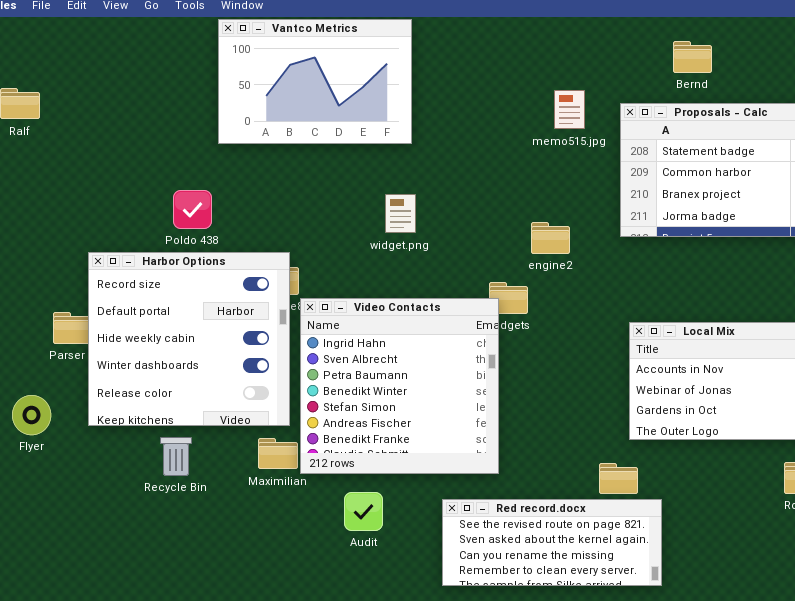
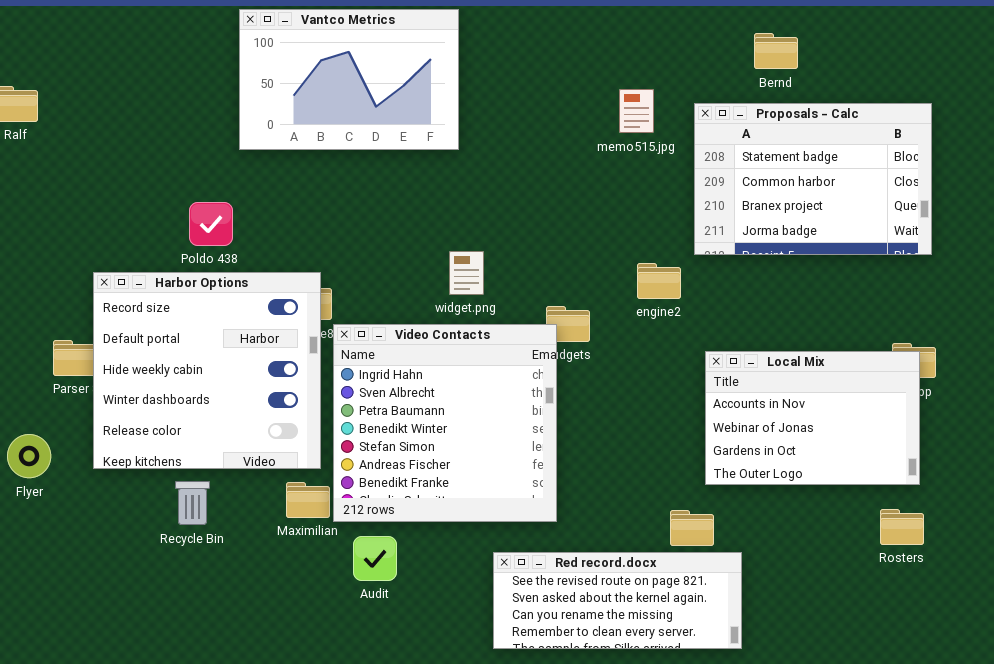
widget.png: [385,194,416,233] -> [449,251,484,295], moved
engine2: [531,222,570,254] -> [637,263,681,299], moved
Audit: [344,492,383,531] -> [353,536,397,581], moved

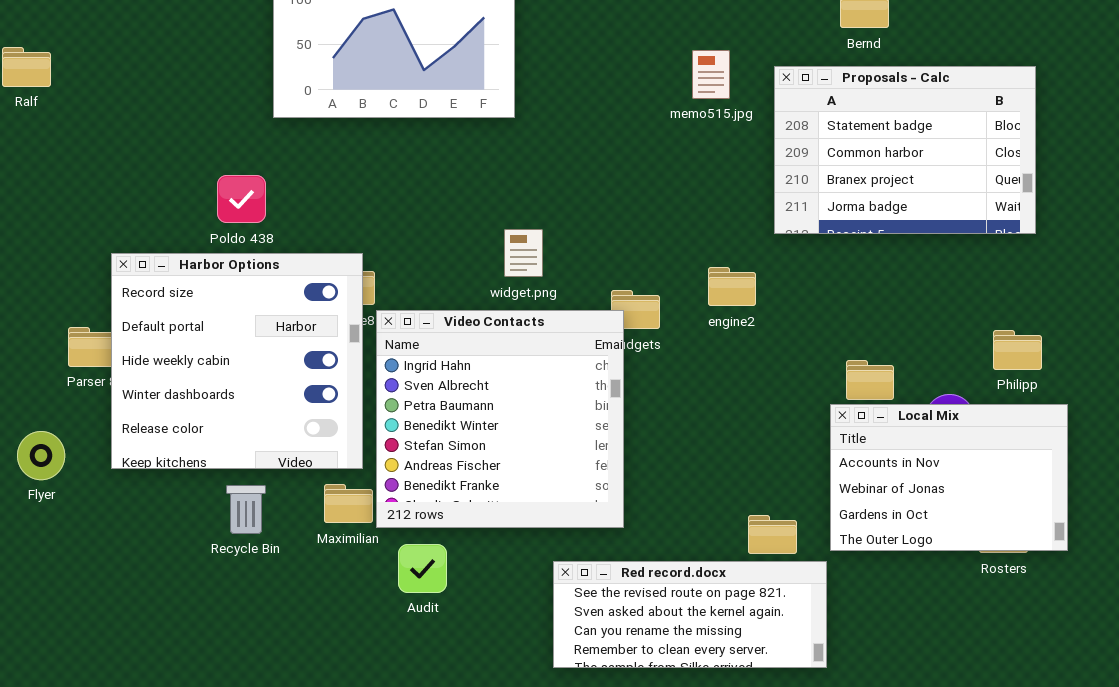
engine2: [637,263,681,299] -> [708,267,756,306], moved
Local Mix: [705,351,920,485] -> [830,404,1068,551], moved
Recycle Bin: [175,481,210,525] -> [226,485,266,534], moved

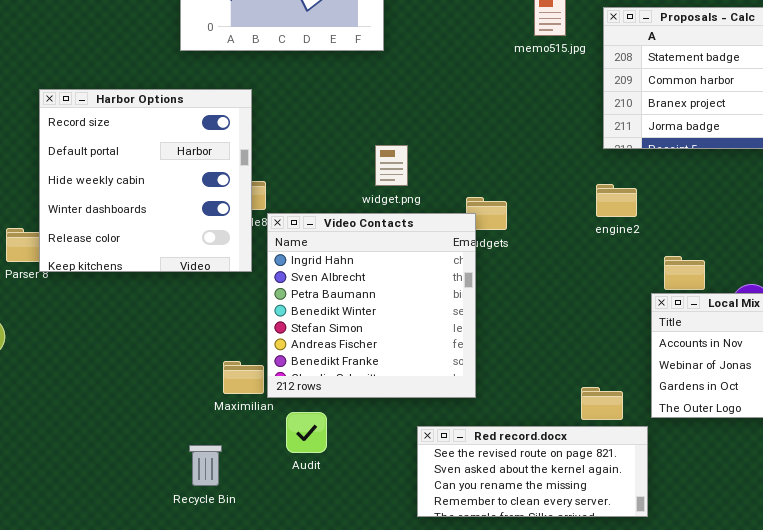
Harbor Options: [111,253,363,469] -> [39,89,252,272], moved
engine2: [708,267,756,306] -> [596,184,637,217], moved
Recycle Bin: [226,485,266,534] -> [189,445,222,486], moved

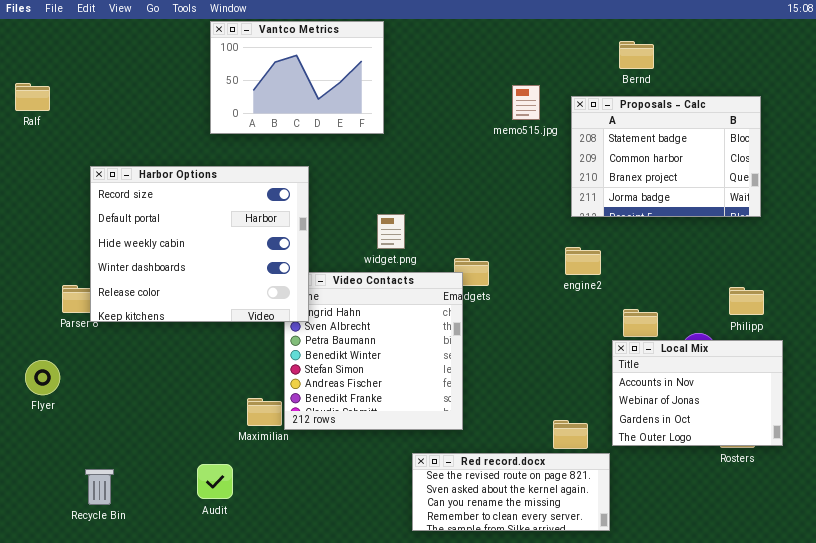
Harbor Options: [39,89,252,272] -> [90,166,309,322], resized
Audit: [286,412,327,453] -> [197,464,233,499], moved
Recycle Bin: [189,445,222,486] -> [85,469,114,505], moved

